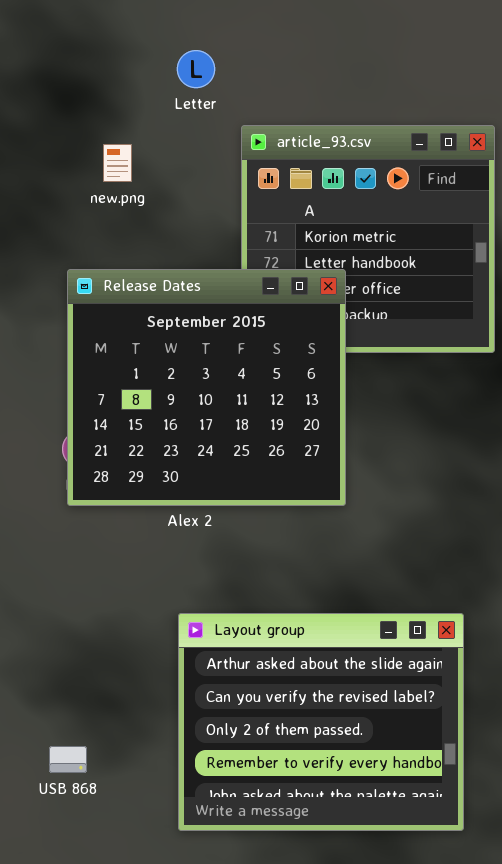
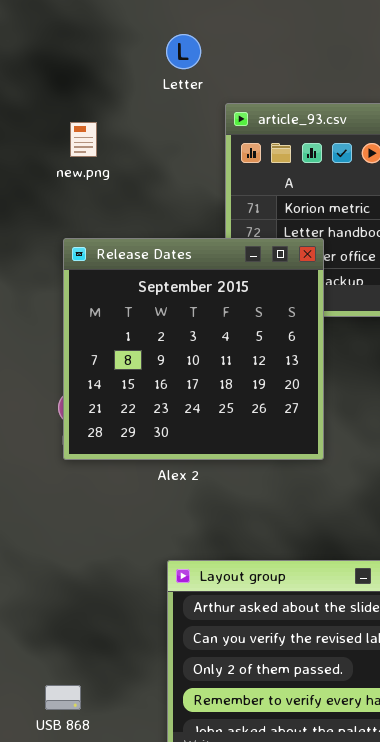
new.png: [103,144,132,182] -> [70,122,97,157], moved

